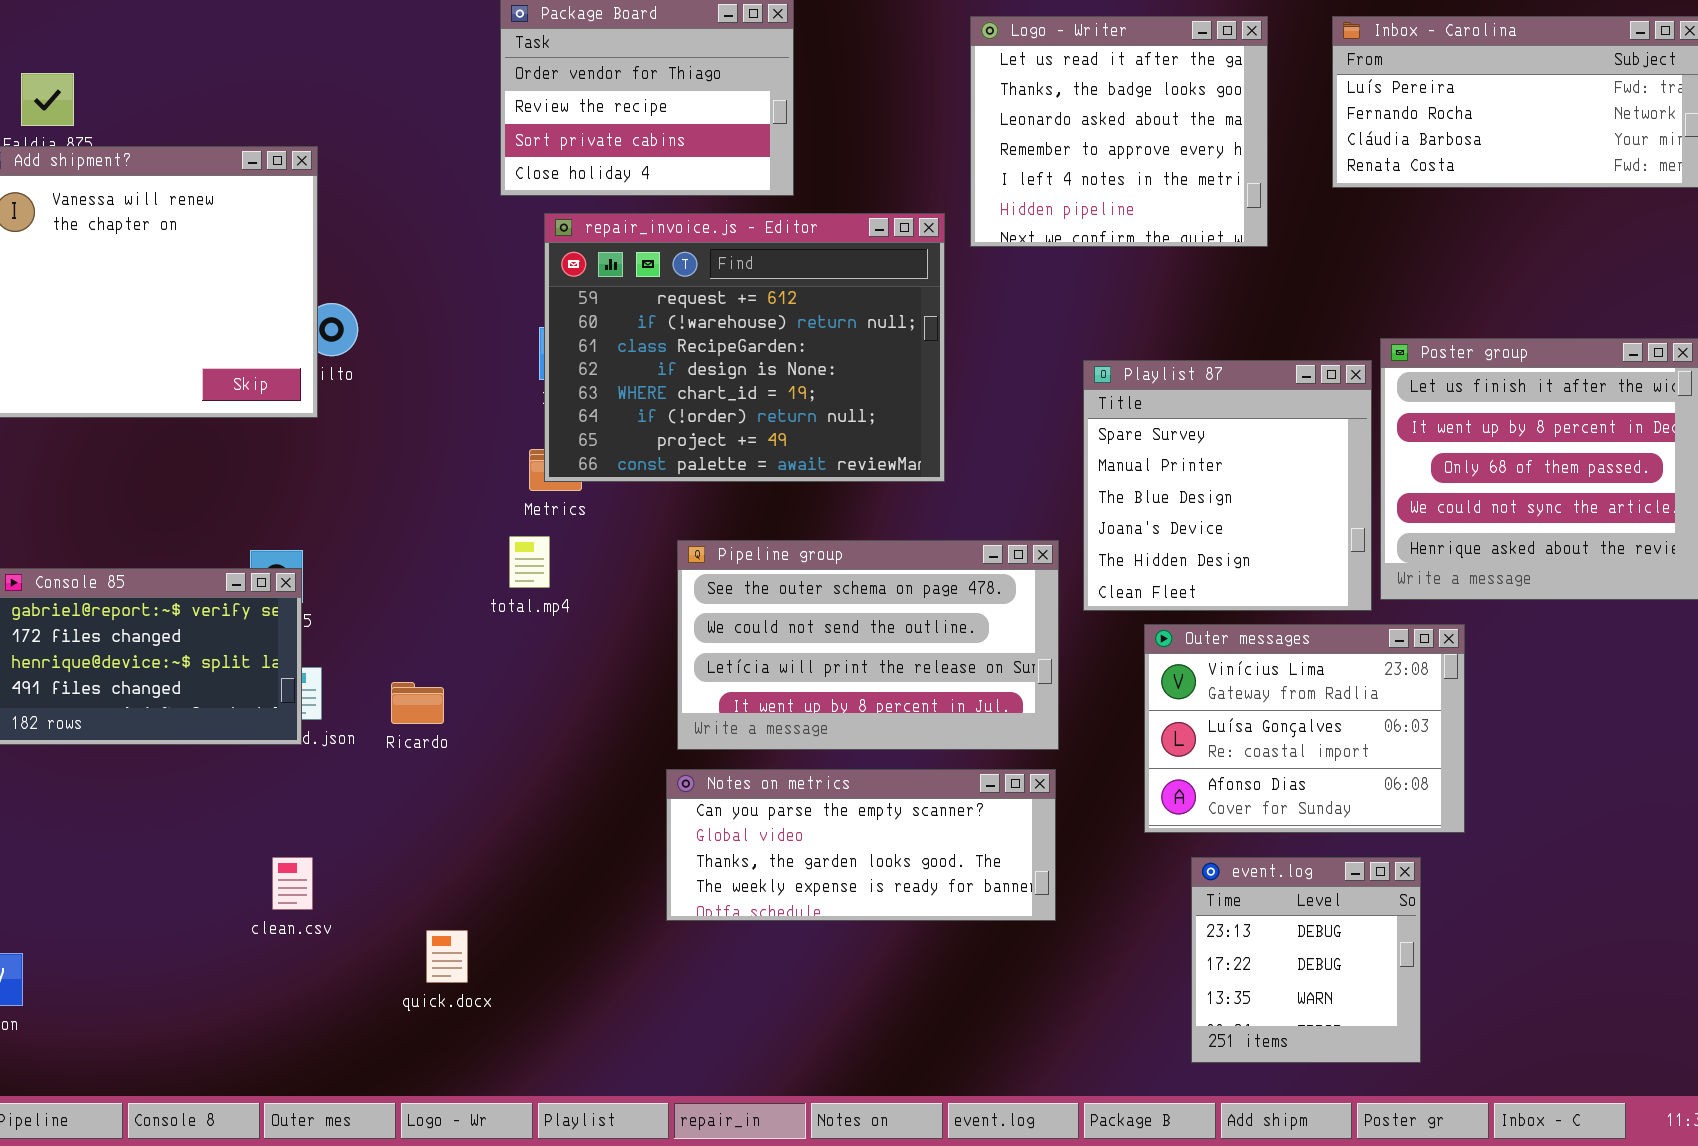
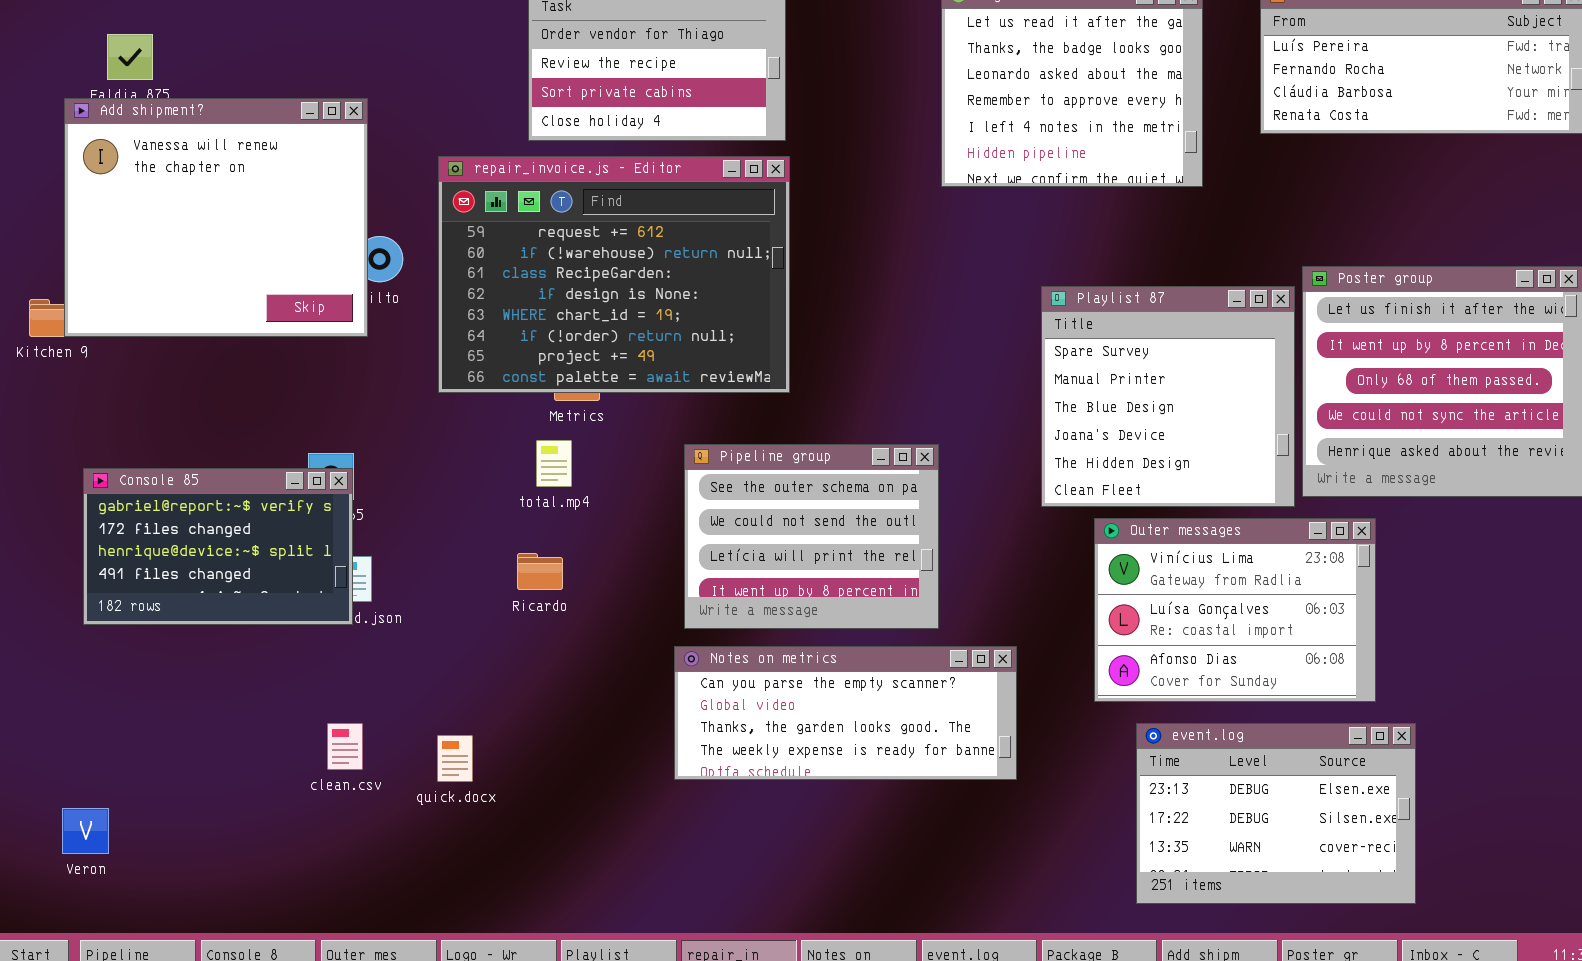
repair_invoice.js - Editor: [544,213,945,482] -> [438,156,790,393], moved
Pipeline group: [677,540,1059,750] -> [684,444,939,629], resized
Ricardo: [391,682,444,724] -> [517,553,563,590], moved
event.log: [1191,857,1421,1063] -> [1136,723,1416,904], resized
quick.docx: [426,930,468,983] -> [437,735,473,782], moved

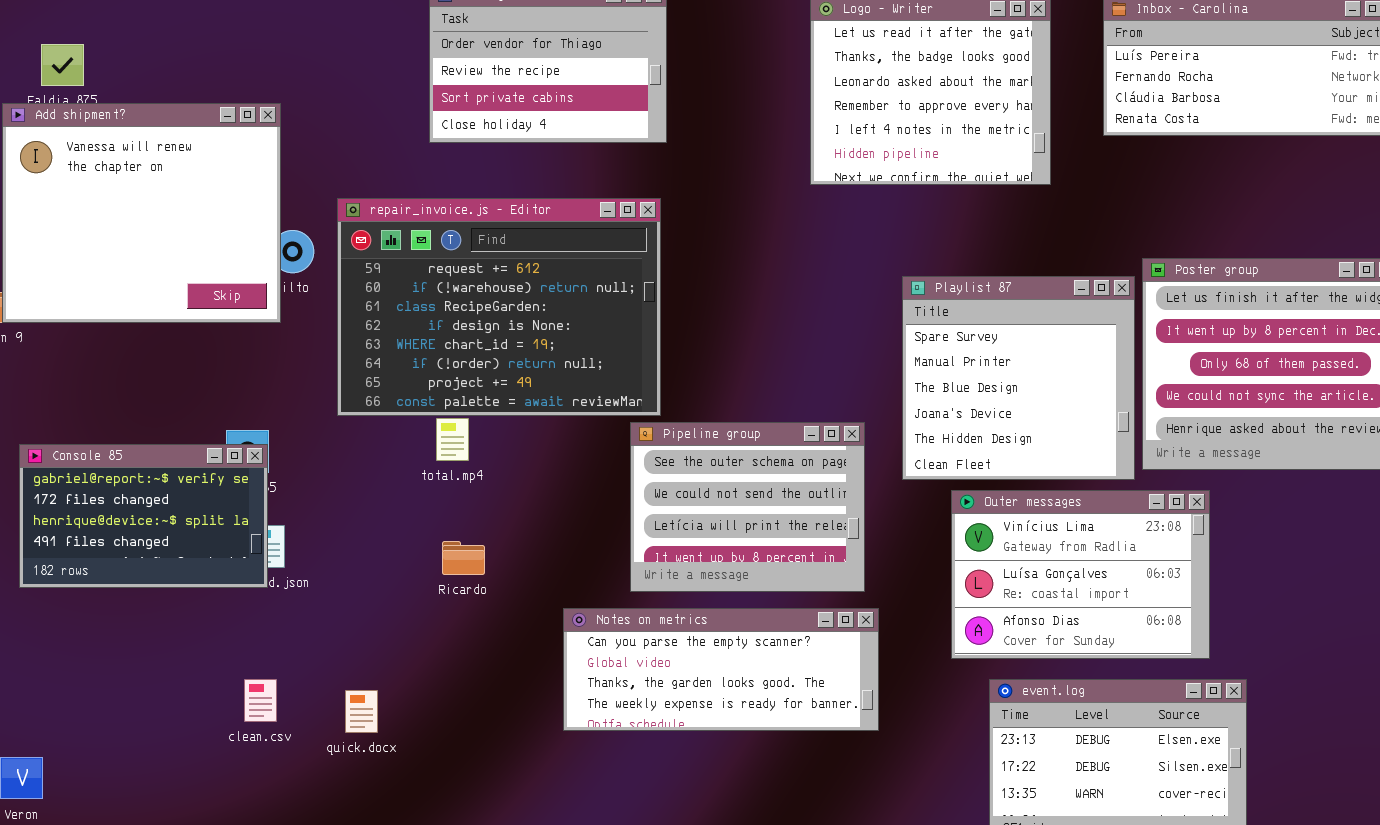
repair_invoice.js - Editor: [438,156,790,393] -> [337,198,661,416], moved
Pipeline group: [684,444,939,629] -> [630,422,865,592], moved
Ricardo: [517,553,563,590] -> [442,541,485,575], moved

